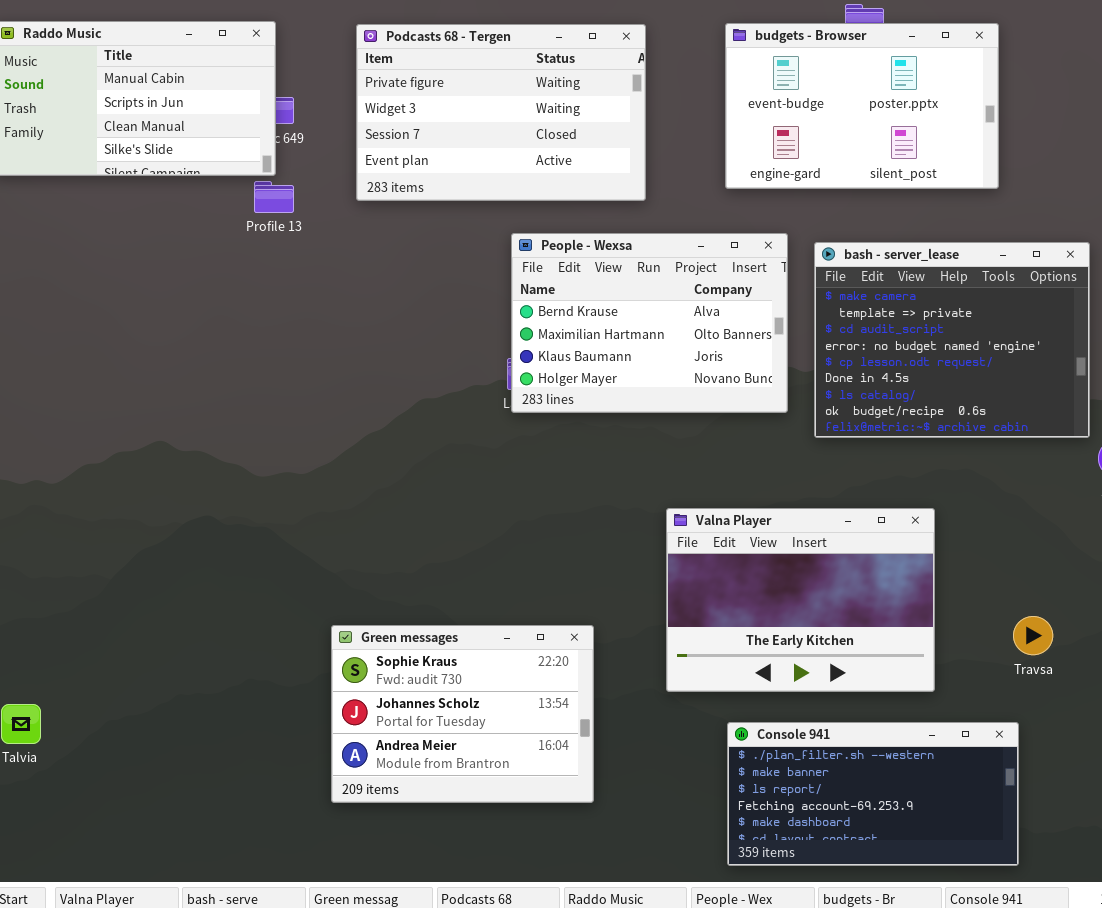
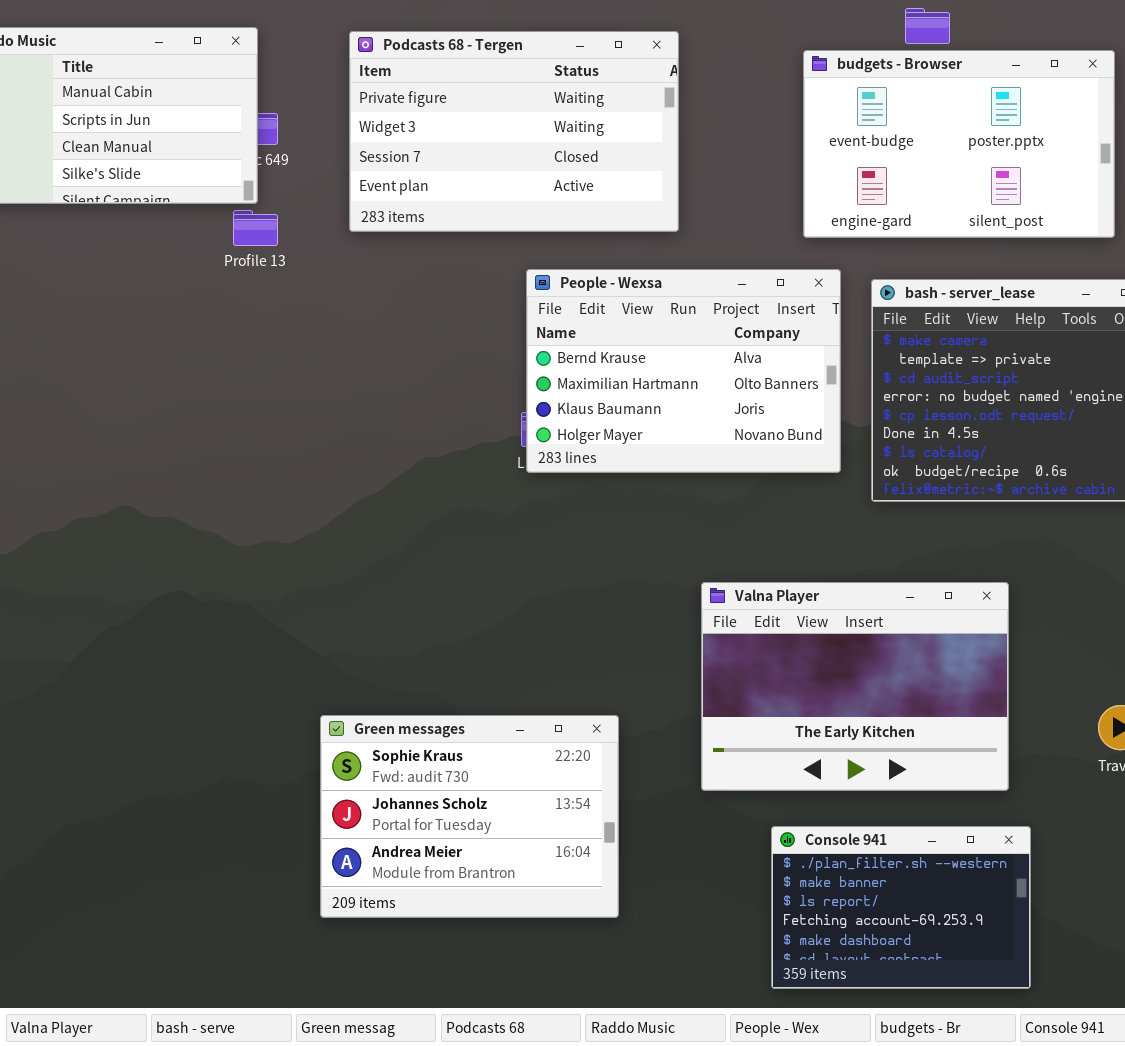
budgets - Browser: [725,23,999,189] -> [803,50,1115,238], moved
Console 941: [727,722,1019,866] -> [771,826,1031,989], resized

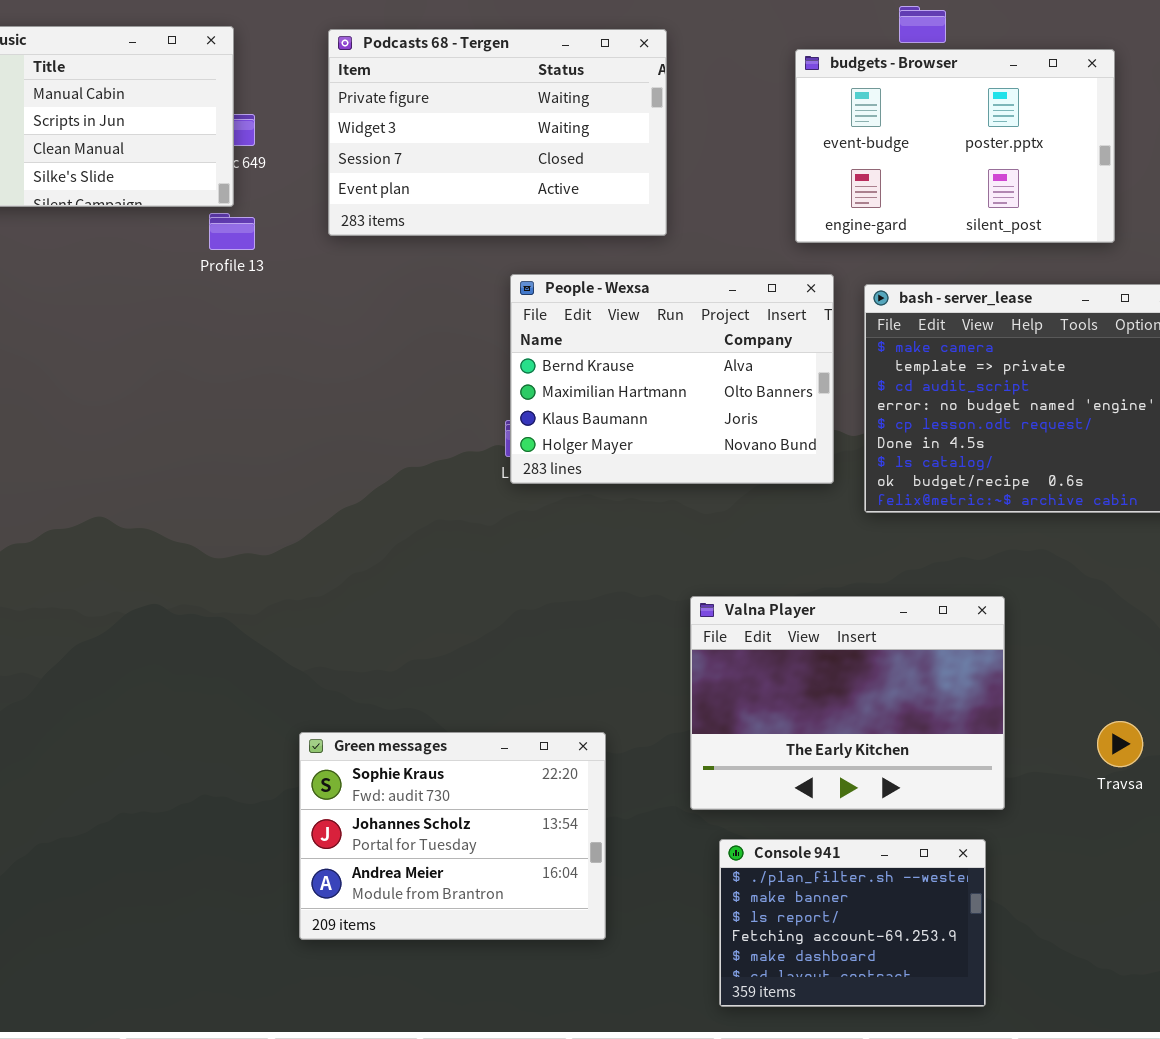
Console 941: [771,826,1031,989] -> [719,839,986,1007], moved

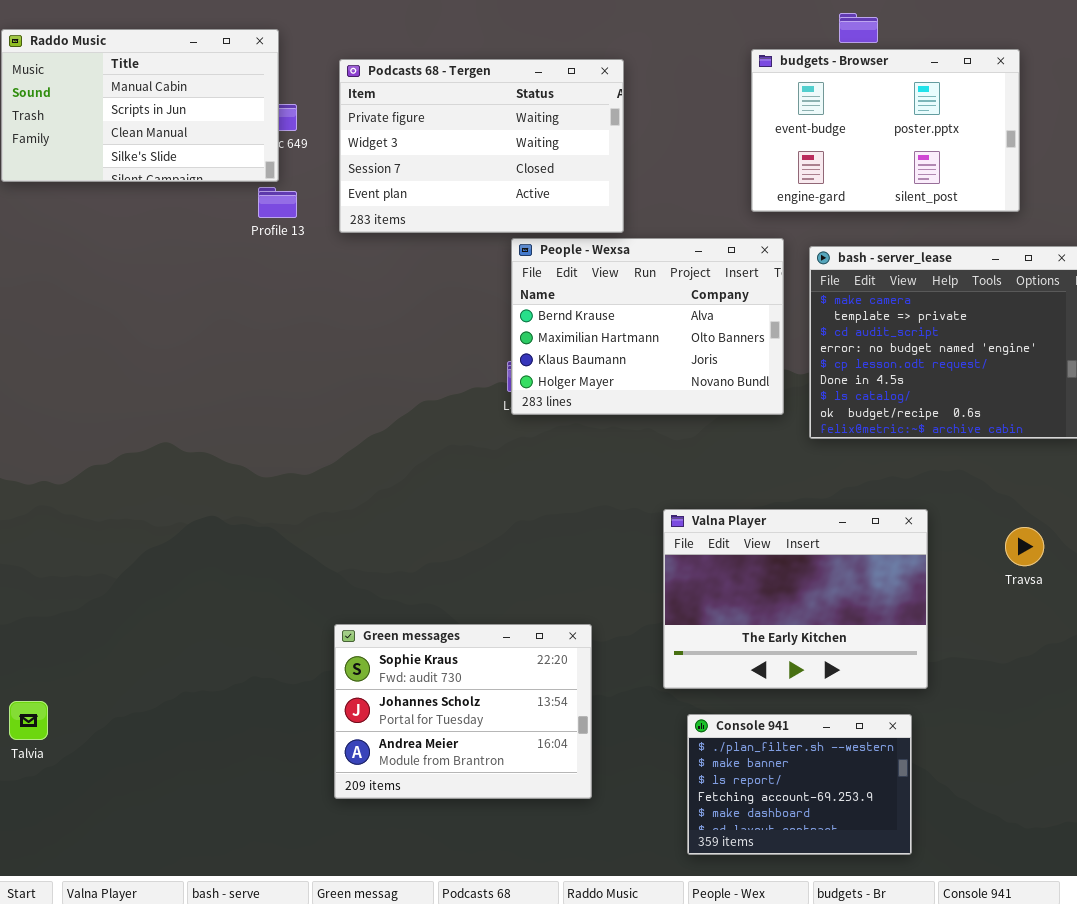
Podcasts 68 - Tergen: [328,29,667,236] -> [339,59,624,233], moved
Travsa: [1097,721,1143,767] -> [1005,527,1044,566], moved

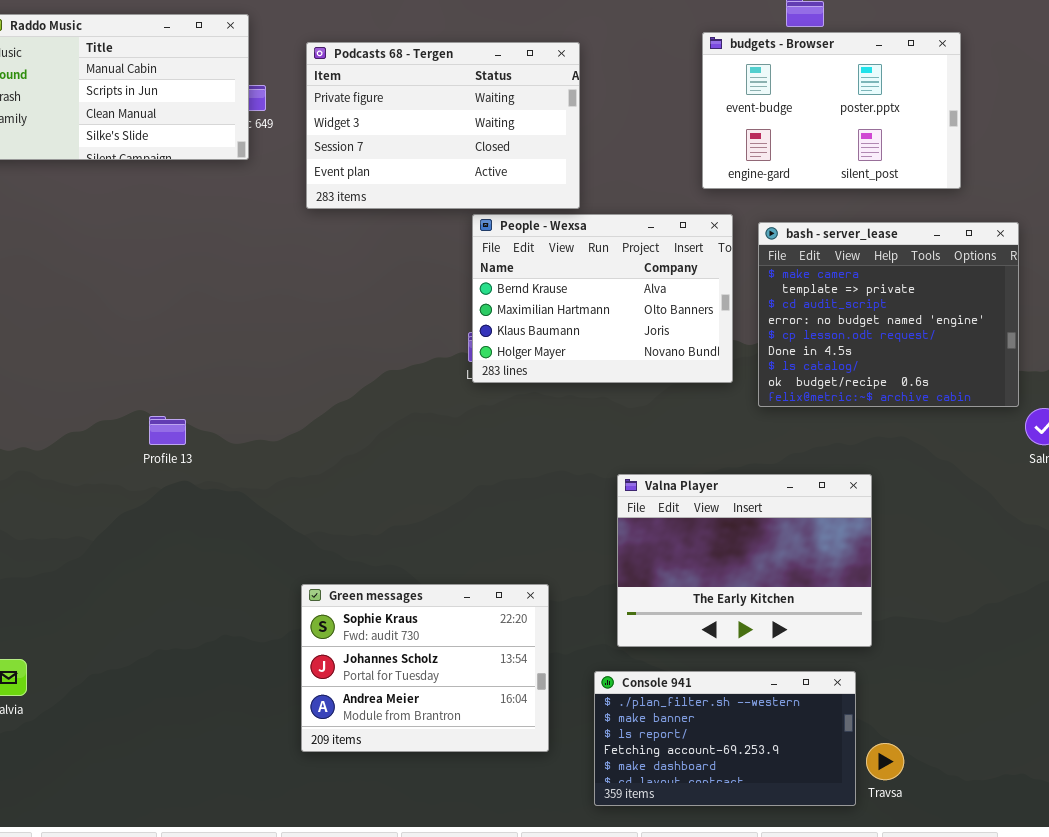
Profile 13: [258,187,297,218] -> [149,416,186,445], moved
Travsa: [1005,527,1044,566] -> [866,743,904,780], moved
Console 941: [687,714,912,855] -> [594,671,856,806], resized

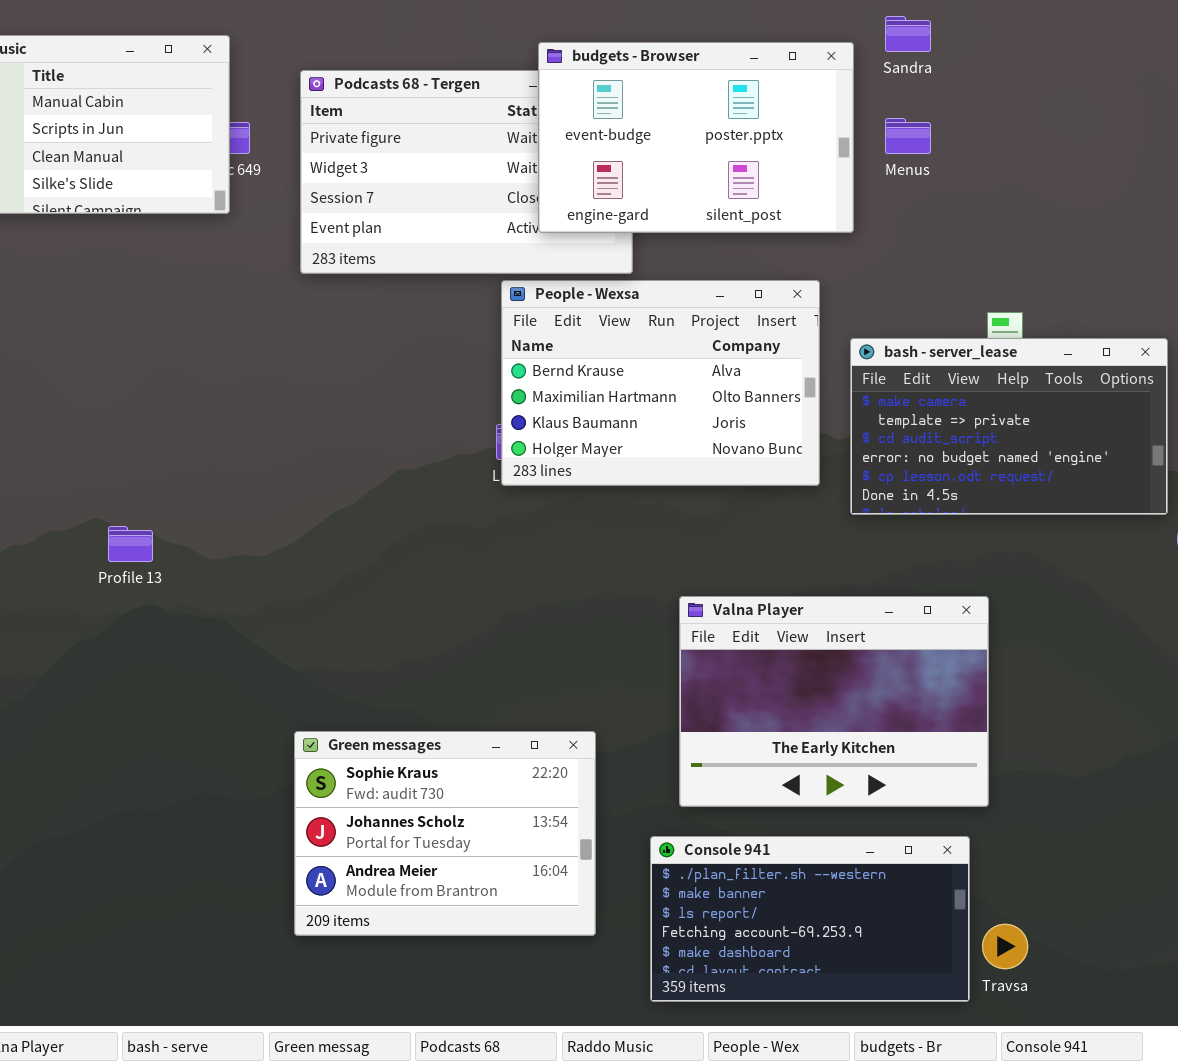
budgets - Browser: [702,32,961,189] -> [538,42,854,233], moved
bash - server_lease: [758,222,1019,407] -> [850,338,1168,515], resized

